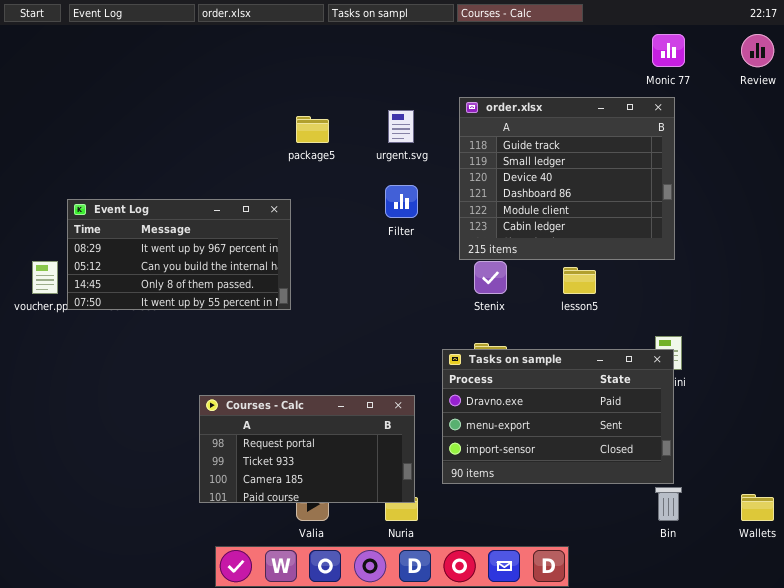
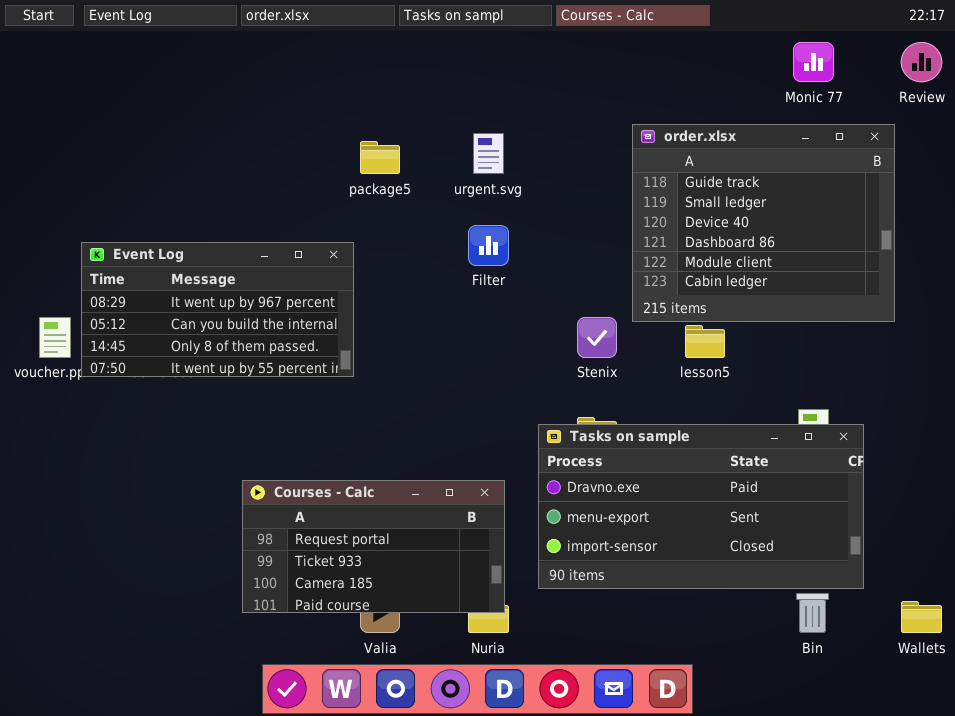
order.xlsx: [459,97,675,260] -> [632,124,895,322], moved
Tasks on sample: [442,349,674,484] -> [538,424,864,589], resized

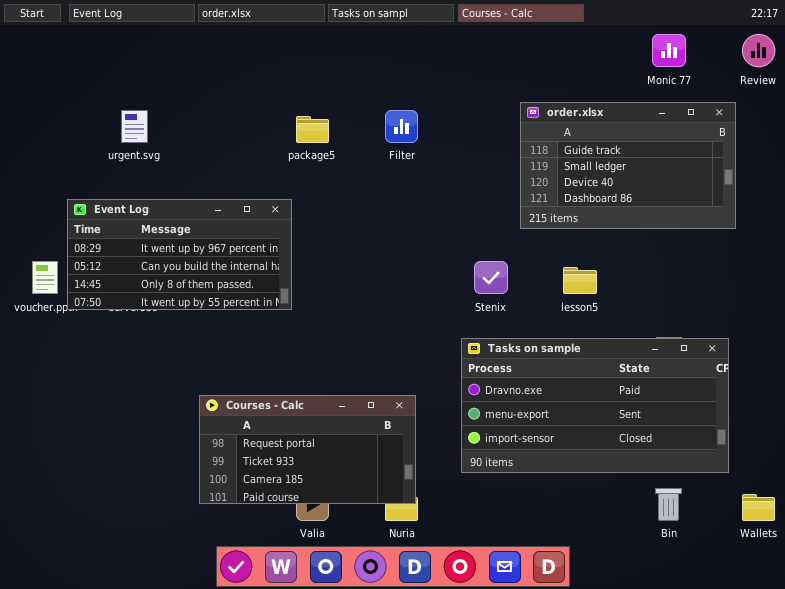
order.xlsx: [632,124,895,322] -> [520,102,736,229], resized
urgent.svg: [473,133,504,174] -> [121,110,148,143], moved
Filter: [468,225,509,266] -> [385,110,418,143], moved
Tasks on sample: [538,424,864,589] -> [461,338,729,473], moved

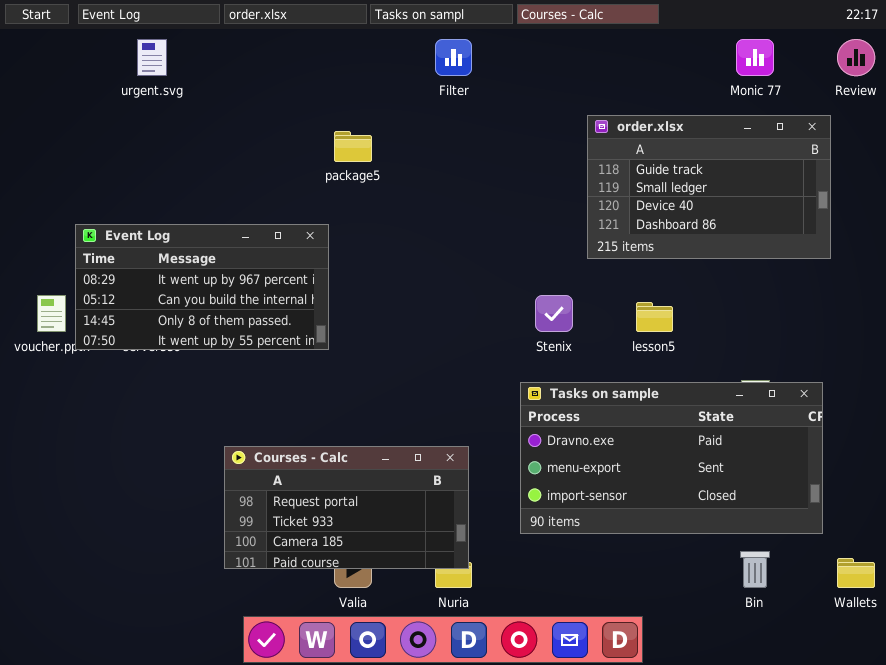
urgent.svg: [121,110,148,143] -> [137,39,167,76], moved
Filter: [385,110,418,143] -> [435,39,472,76], moved

